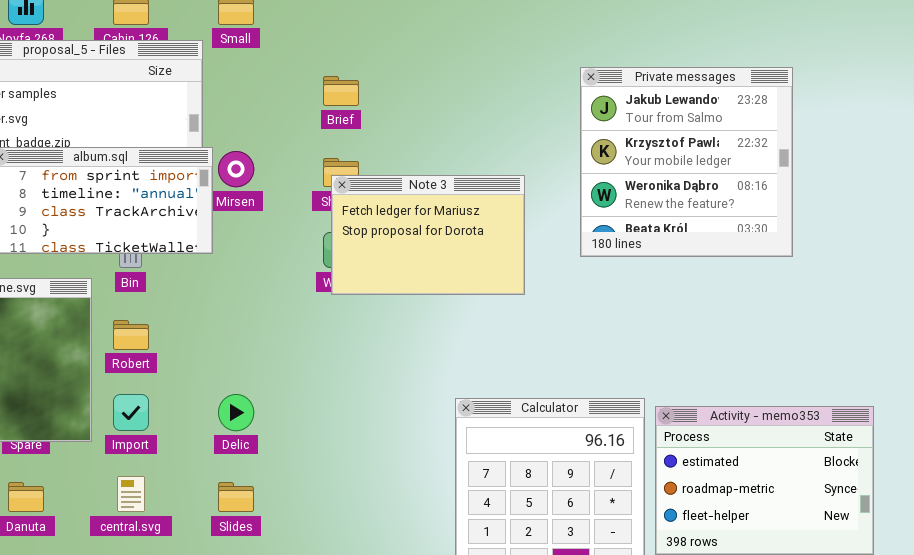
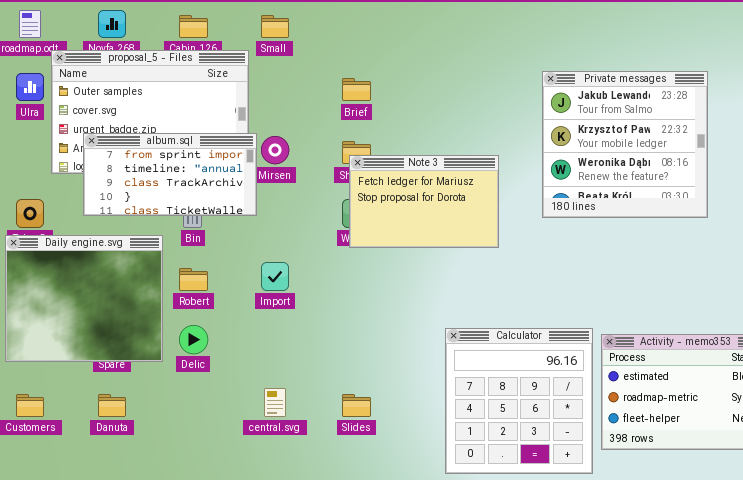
Import: [113,394,149,431] -> [261,262,289,291], moved
Delic: [218,394,254,431] -> [179,325,208,354], moved
central.svg: [117,476,145,512] -> [264,388,286,417], moved
Slides: [218,482,254,512] -> [342,394,371,417], moved

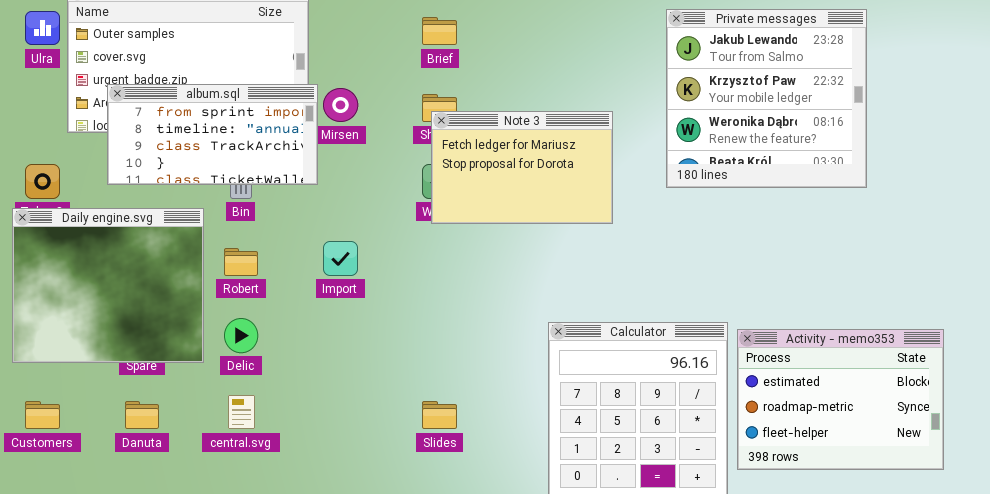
central.svg: [264,388,286,417] -> [228,395,255,429], moved

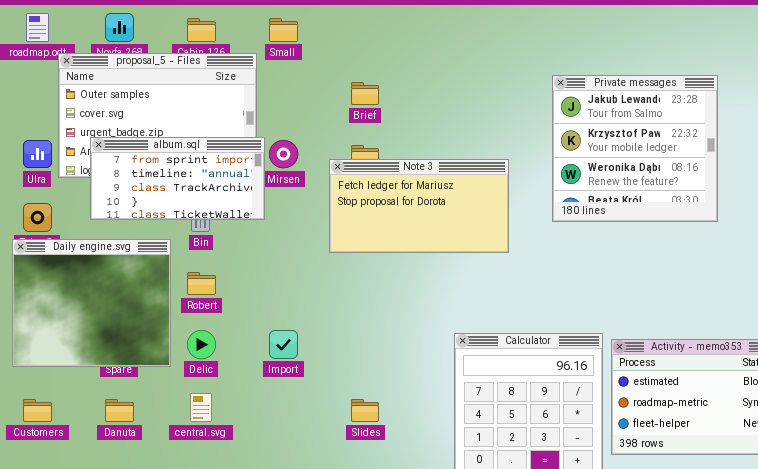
Ulra: [25,11,60,45] -> [23,140,52,168], moved
Note 3: [431,111,613,224] -> [329,159,509,253], resized
Import: [323,241,358,276] -> [269,330,298,359], moved

